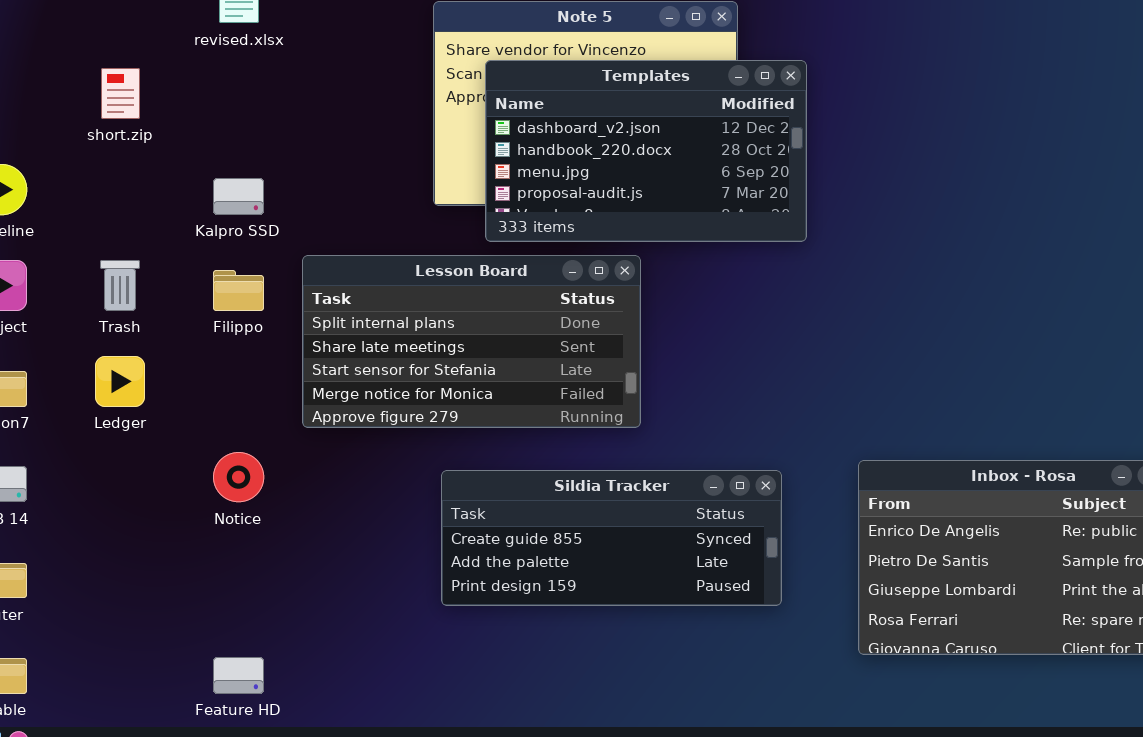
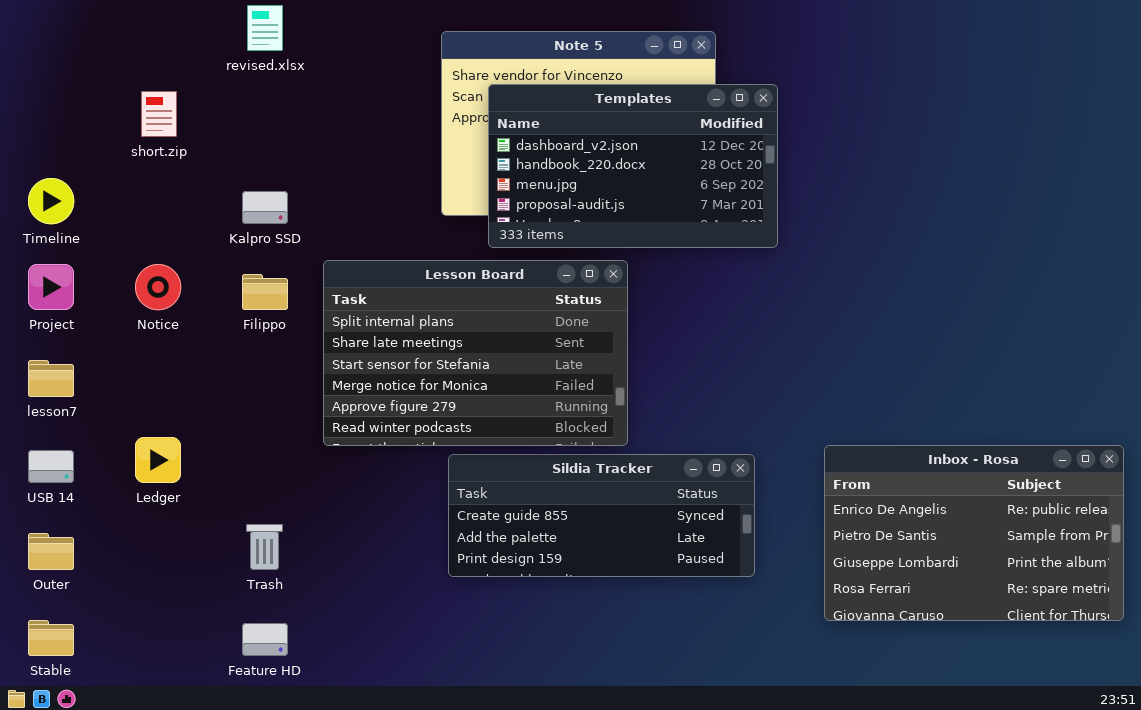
Lesson Board: [302,255,641,428] -> [323,260,628,446], resized
Trash: [100,260,140,311] -> [246,524,283,570], moved
Ledger: [95,356,145,407] -> [135,437,181,483], moved
Notice: [213,452,264,502] -> [135,264,181,310], moved

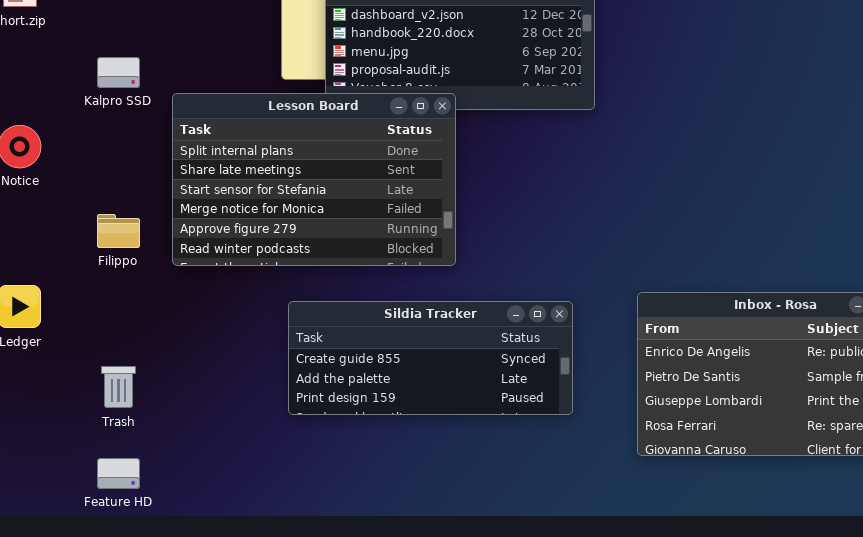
Lesson Board: [323,260,628,446] -> [172,93,456,266], moved
Filippo: [242,274,288,310] -> [97,214,140,248], moved

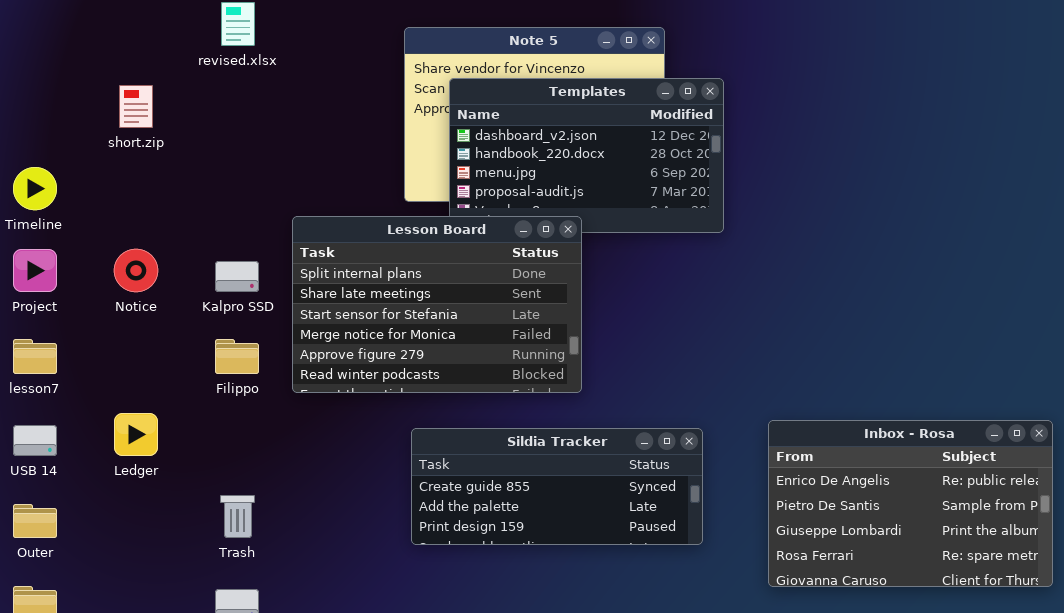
Kalpro SSD: [97,57,140,88] -> [215,261,259,292], moved

